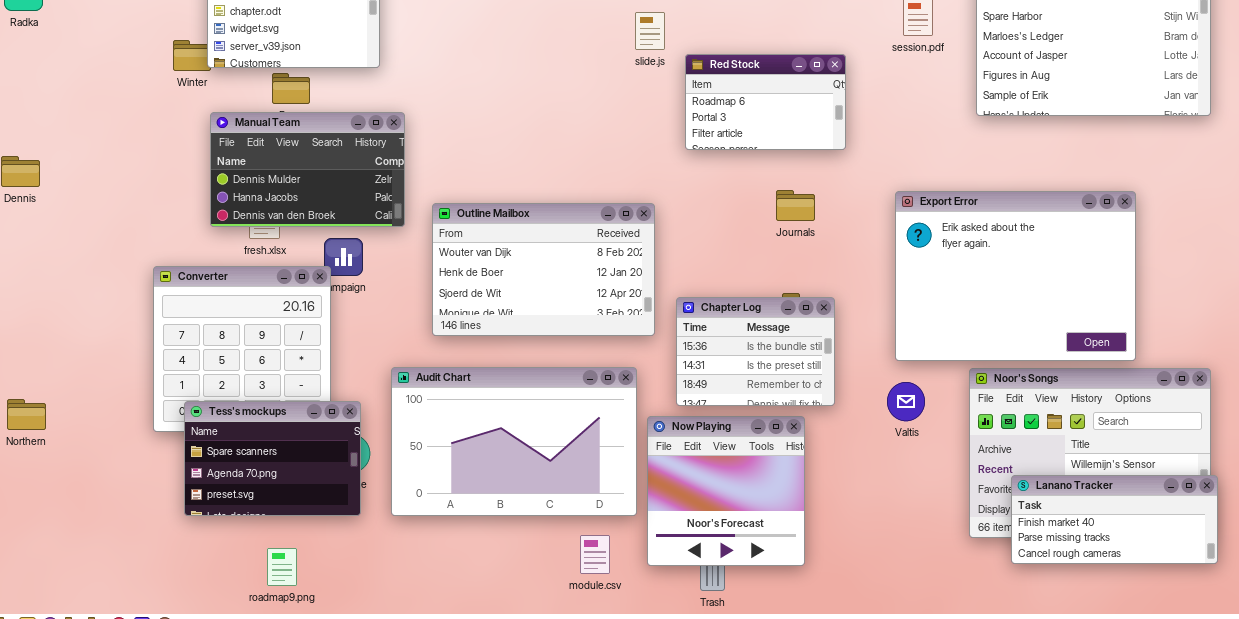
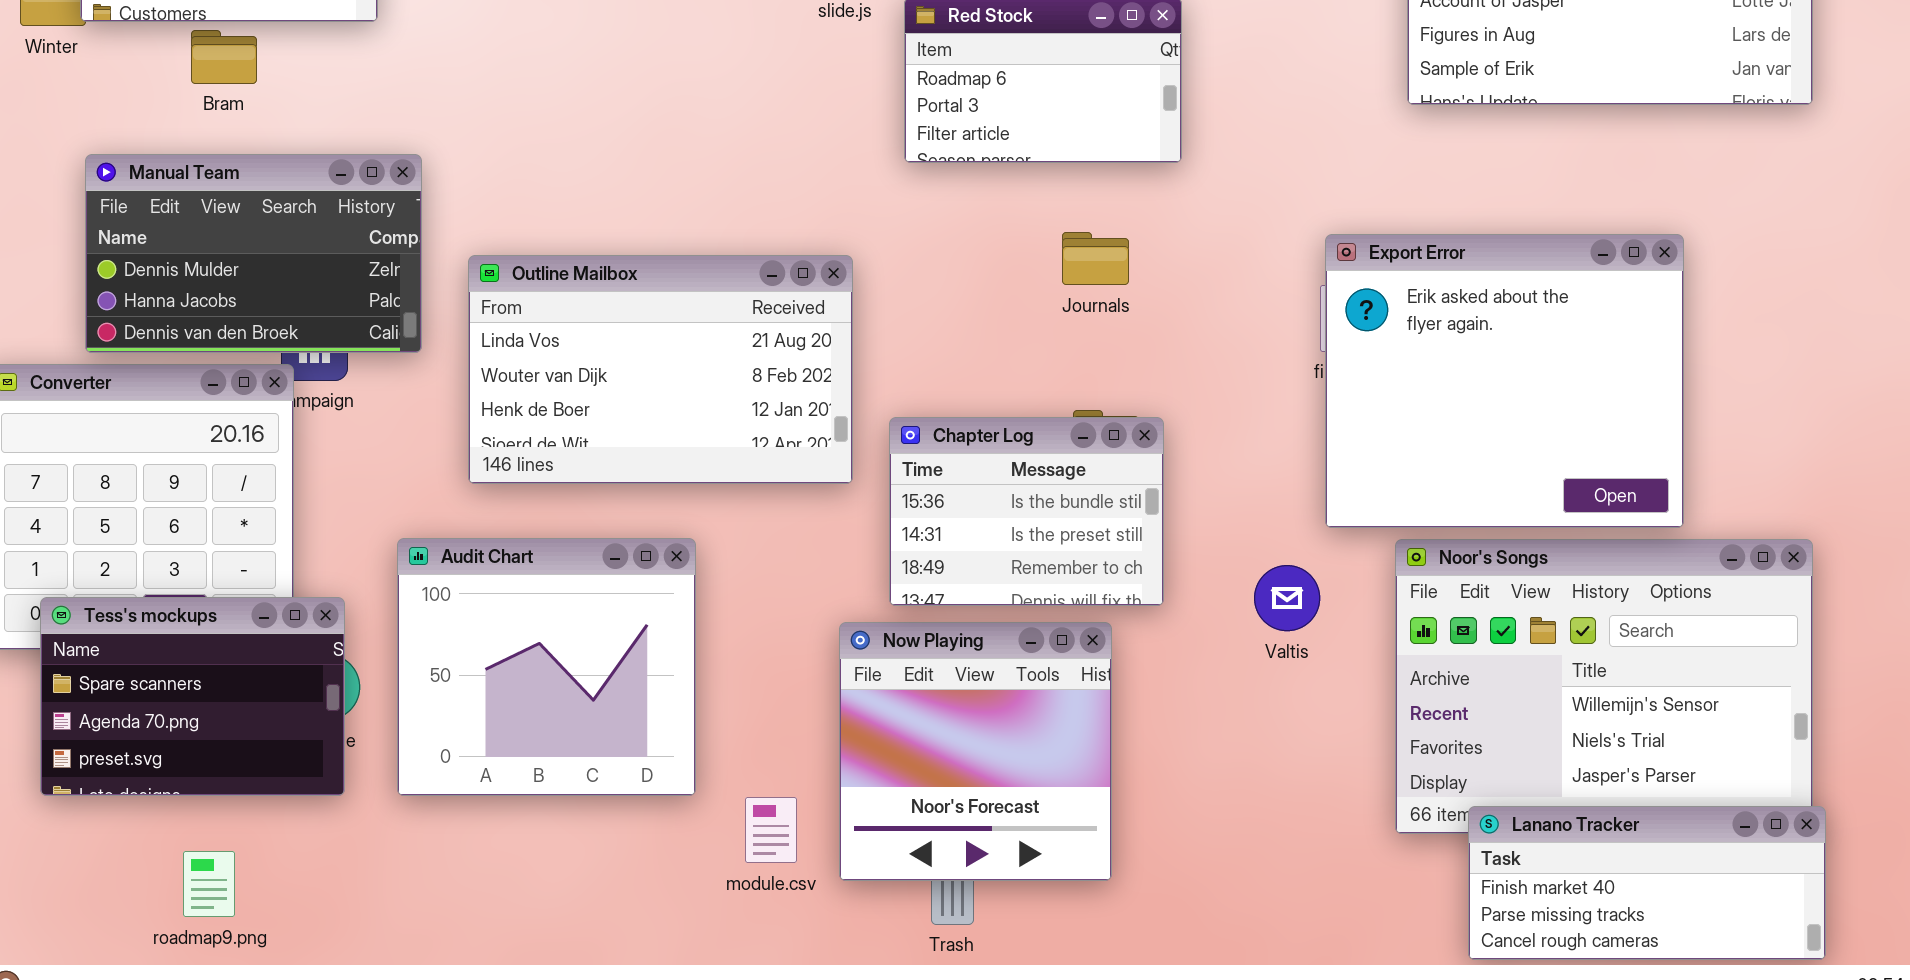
Manual Team: [210,112,405,227] -> [85,154,422,353], moved
Export Error: [895,191,1136,361] -> [1325,234,1684,528], resized
Outline Mailbox: [432,203,655,336] -> [468,255,853,484], scrolled up 1 row
Audit Chart: [391,367,637,516] -> [397,538,696,796], resized
Lanano Tracker: [1011,475,1218,564] -> [1468,806,1826,960], moved
module.csv: [580,535,610,574] -> [745,797,797,863], moved

